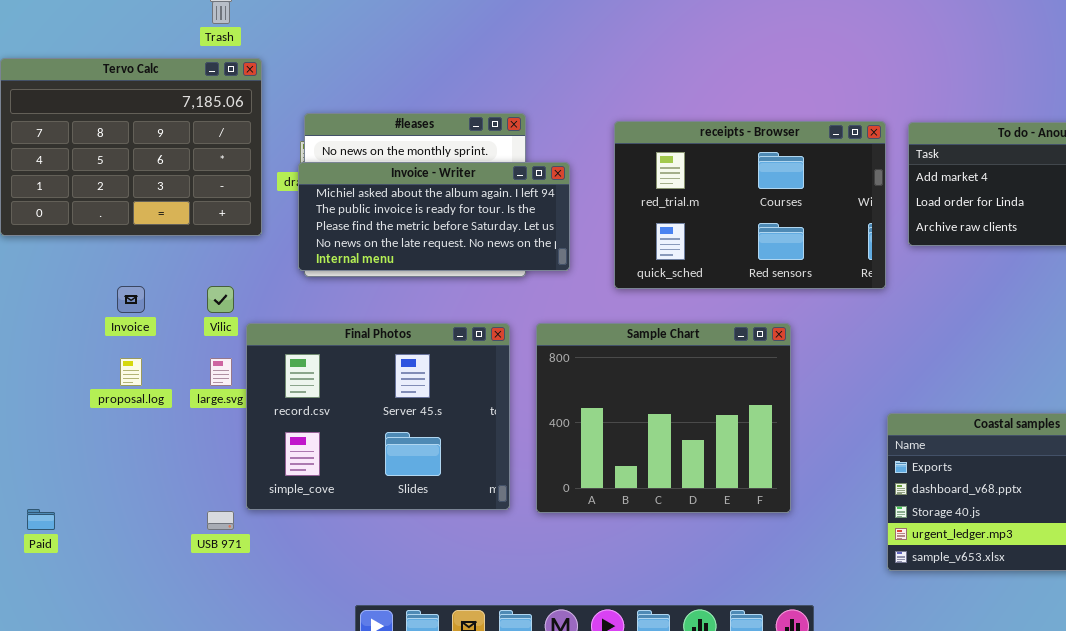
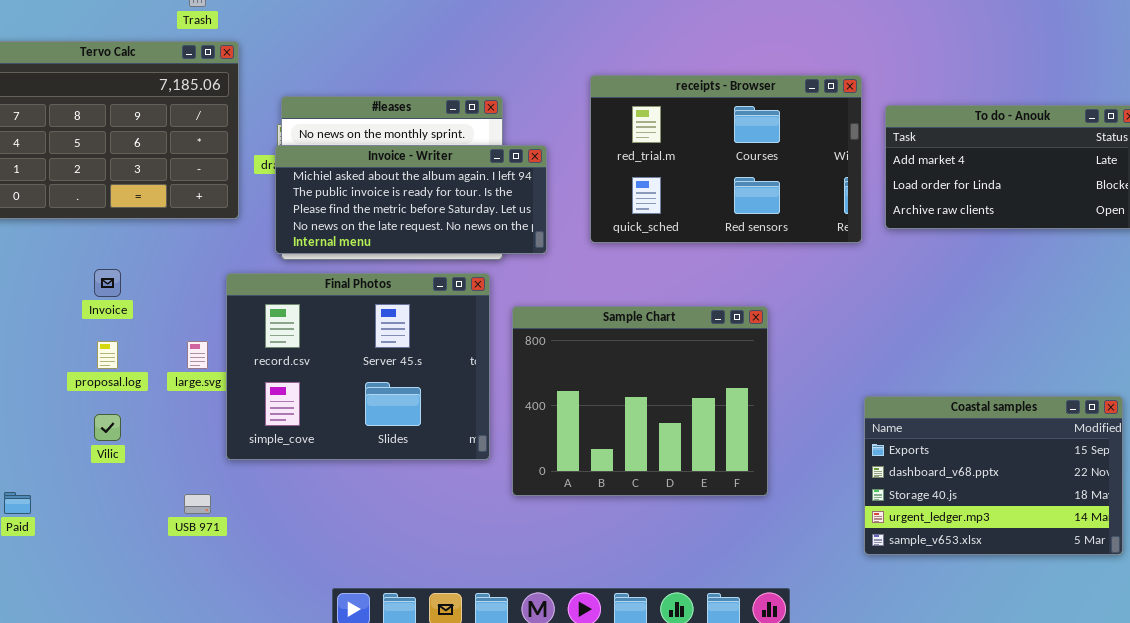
receipts - Browser: [614,121,886,289] -> [590,75,862,243], moved
Vilic: [207,286,234,313] -> [94,414,121,441], moved
Final Photos: [246,323,510,510] -> [226,273,490,460], moved

